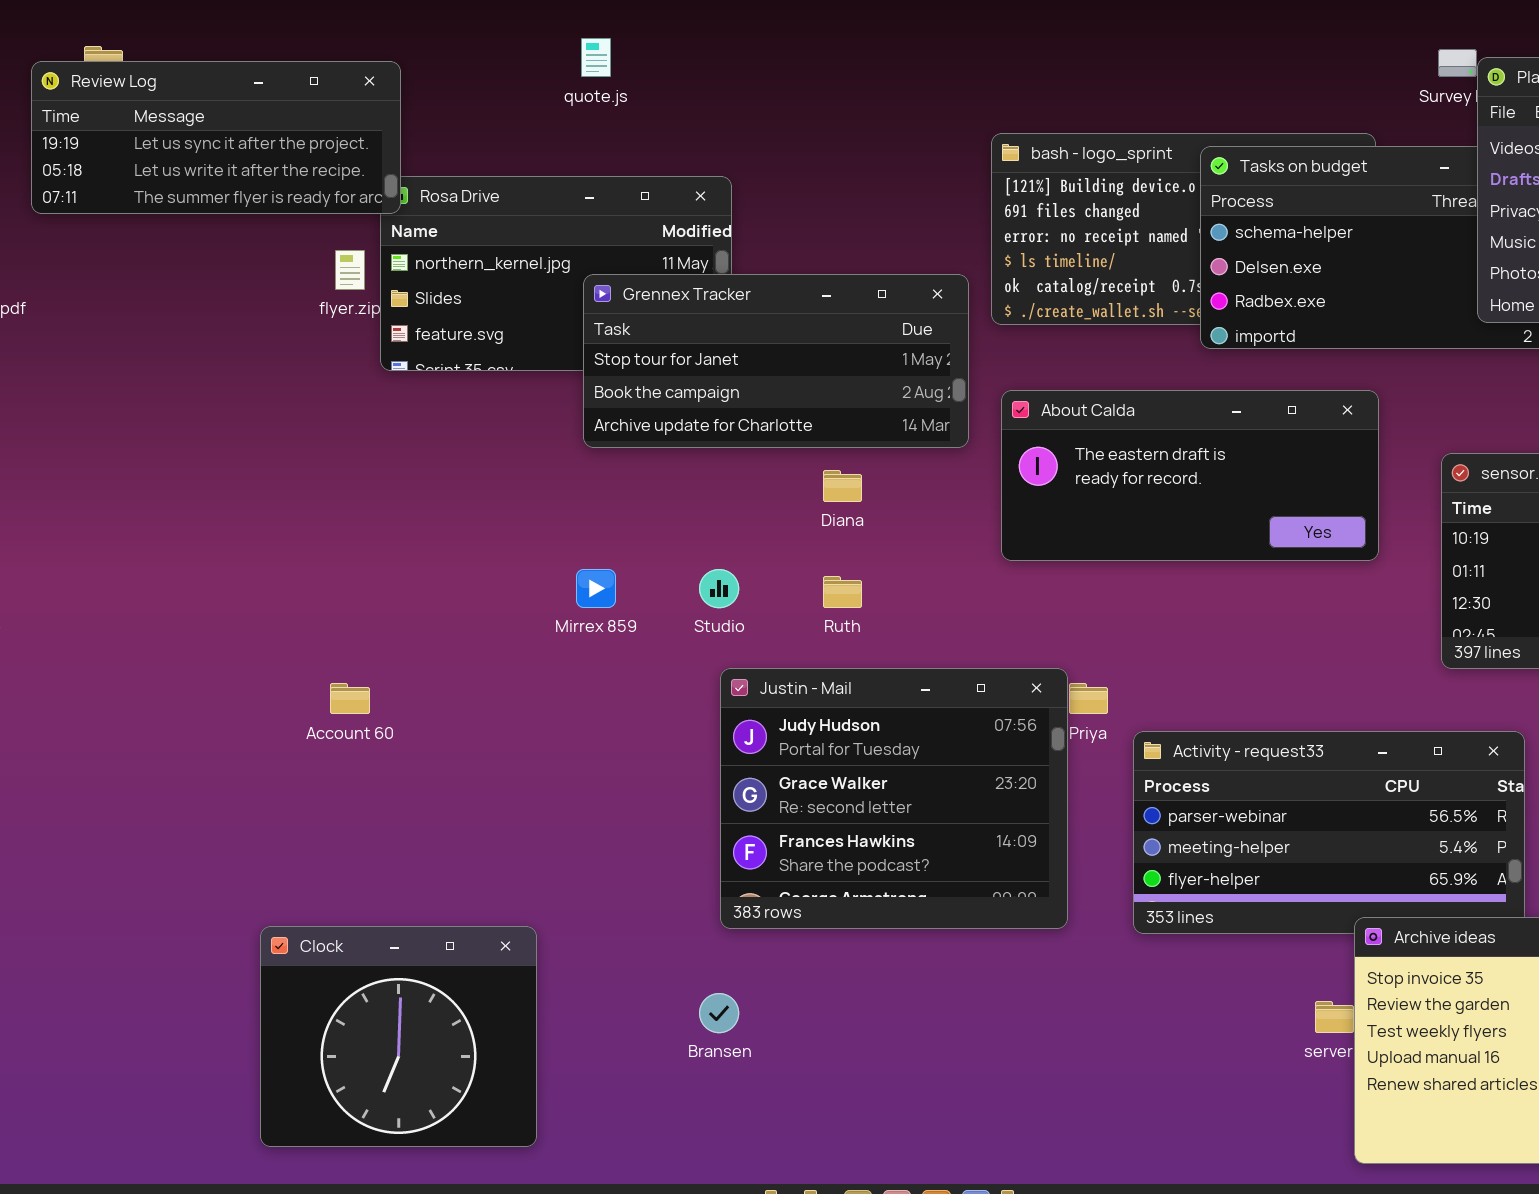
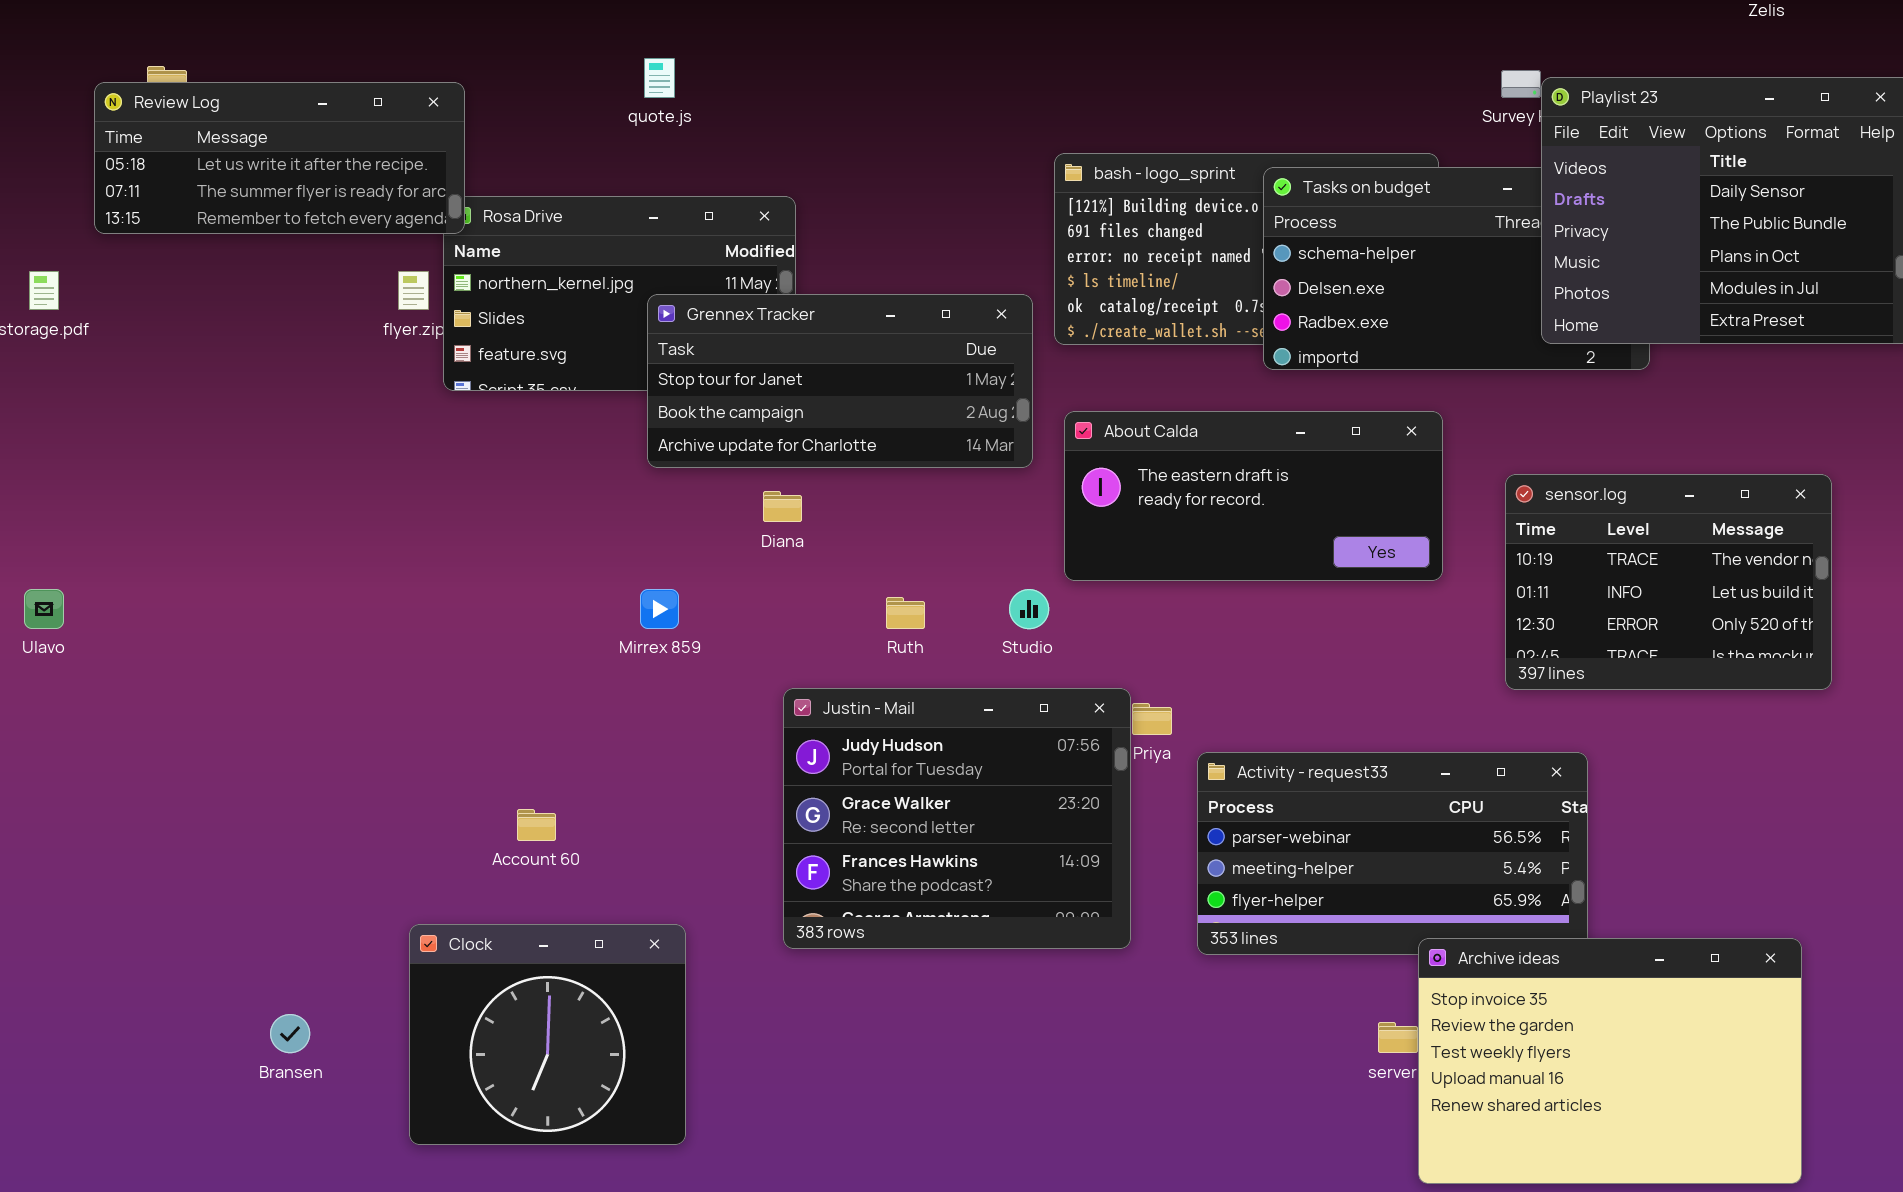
Review Log: [31,61,401,214] -> [94,82,465,234], scrolled down 1 row
Diana: [823,470,862,502] -> [763,491,802,522], moved
Studio: [699,569,739,608] -> [1009,589,1049,629], moved
Account 60: [330,683,370,714] -> [517,809,556,841], moved
Clock: [260,926,537,1147] -> [409,924,686,1145], moved
Bransen: [699,993,739,1033] -> [270,1014,310,1053], moved

